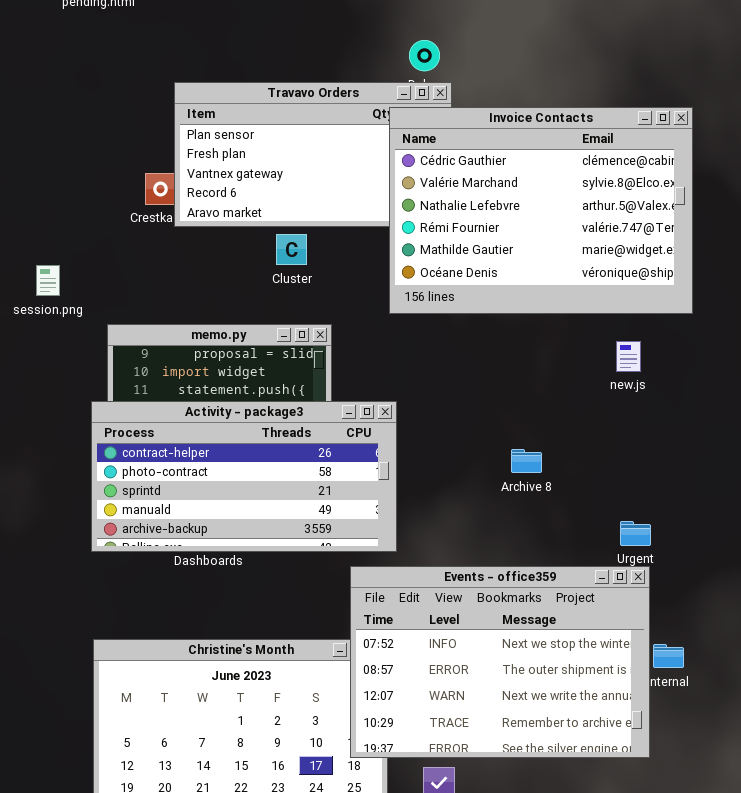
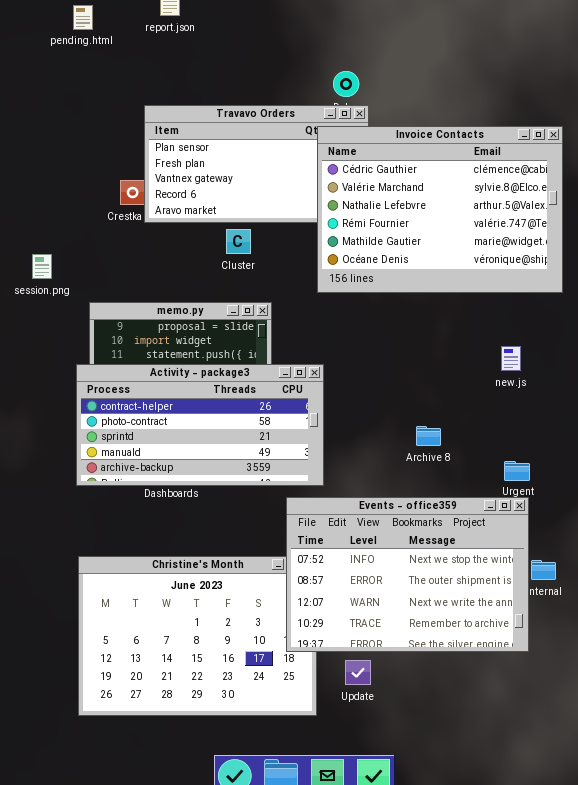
new.js: [616,341,641,372] -> [501,346,521,371], moved
Archive 8: [511,449,542,473] -> [416,426,441,446], moved

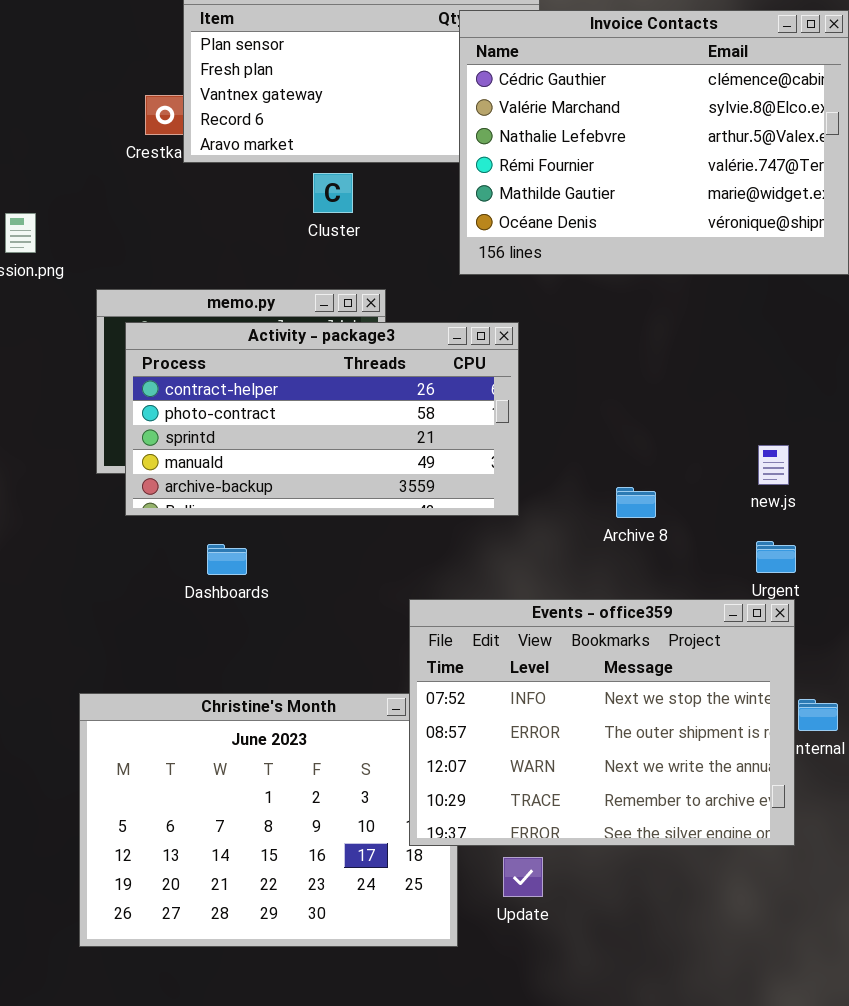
new.js: [501,346,521,371] -> [758,445,789,485], moved
Activity - package3: [76,364,324,486] -> [125,322,519,516], moved

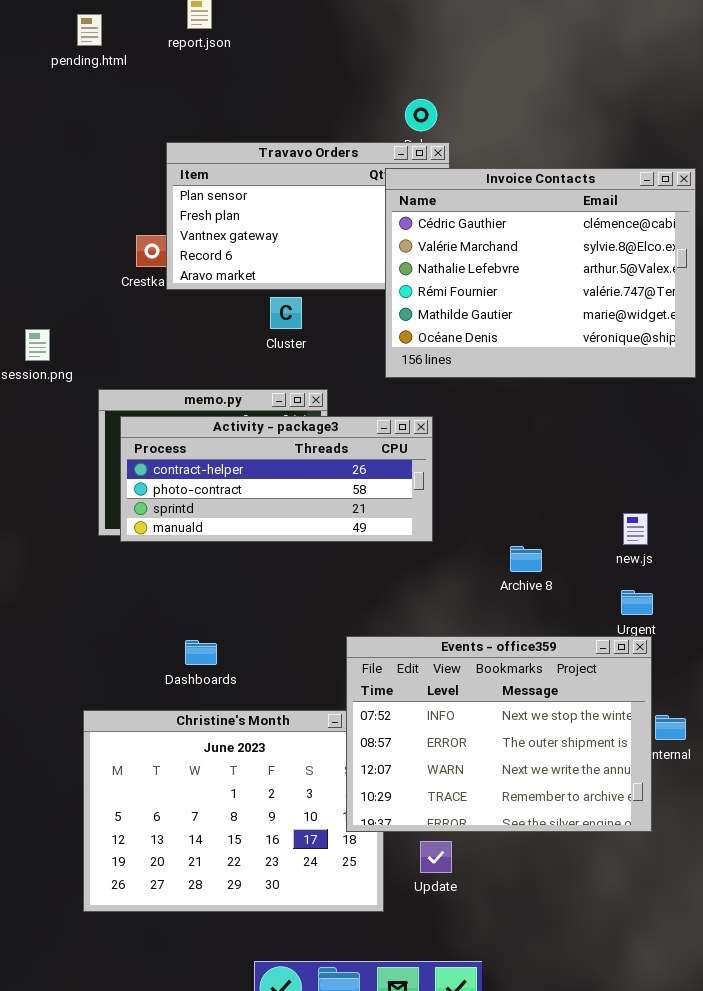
Activity - package3: [125,322,519,516] -> [120,416,433,542], resized
Dashboards: [207,544,247,575] -> [185,640,217,665], moved

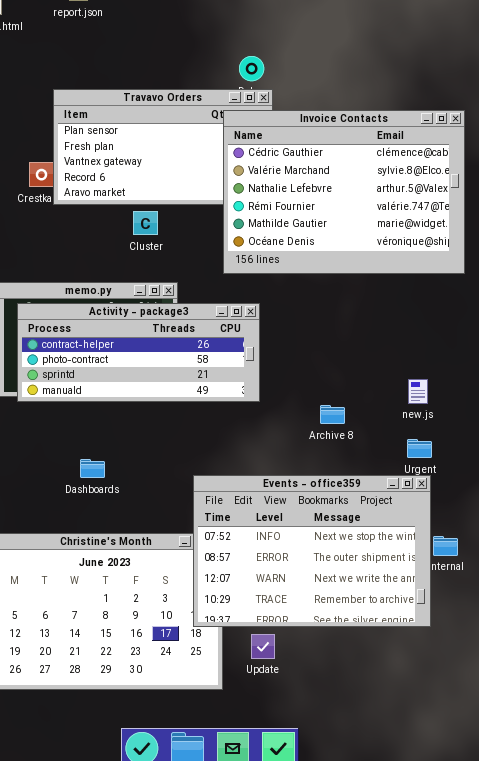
Dashboards: [185,640,217,665] -> [80,459,105,478], moved

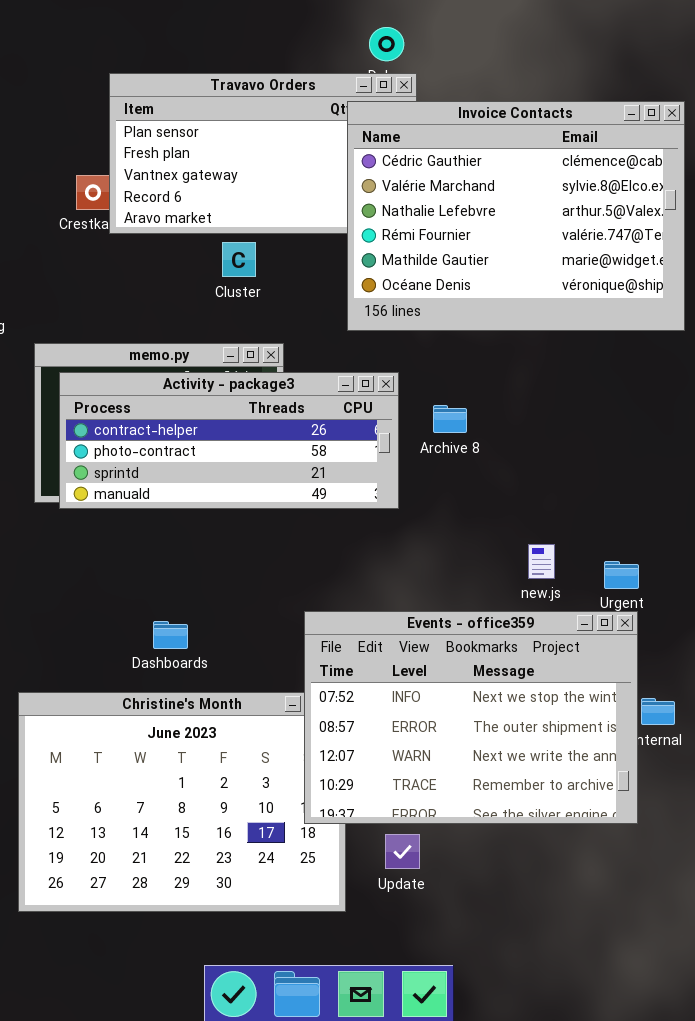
new.js: [408,379,428,404] -> [528,544,555,579], moved
Archive 8: [320,405,345,424] -> [433,405,467,433], moved
Dashboards: [80,459,105,478] -> [153,621,188,649], moved

